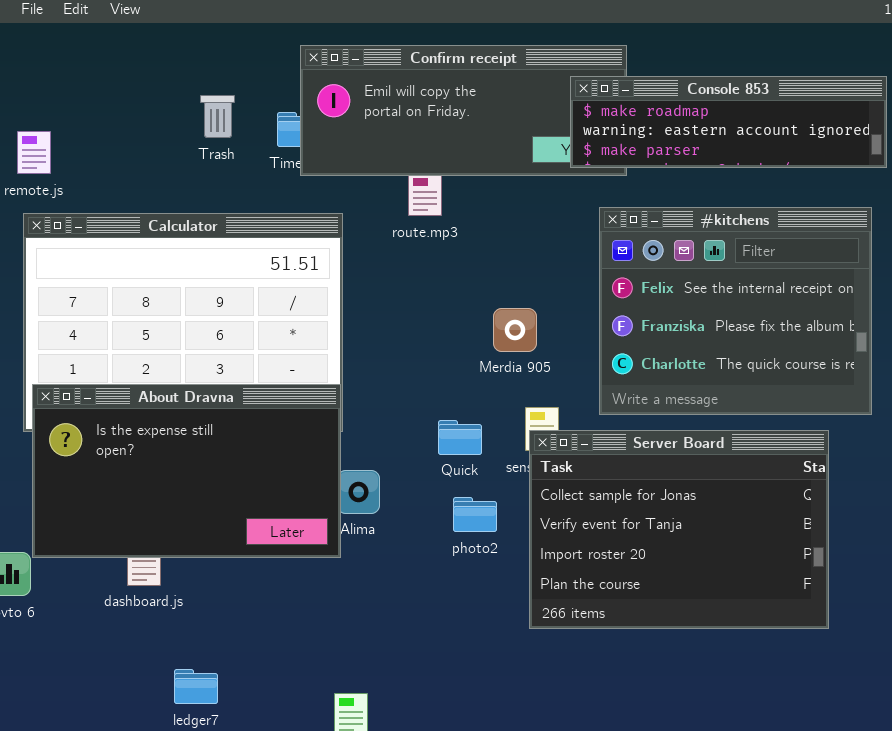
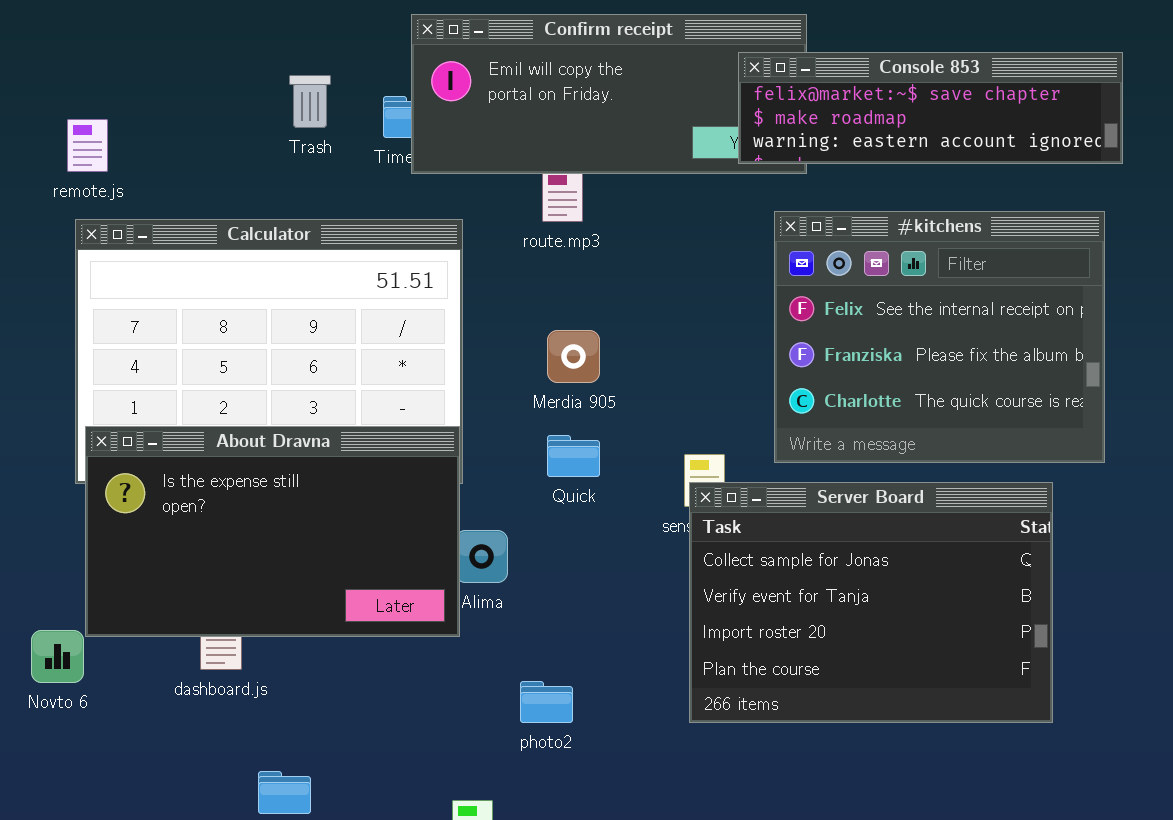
Console 853: [570,76,887,168] -> [738,52,1123,164], scrolled up 1 row
Merdia 905: [493,308,537,352] -> [547,330,600,383], moved
Quick: [438,420,482,455] -> [547,435,600,477], moved
photo2: [453,497,497,532] -> [520,681,573,723], moved

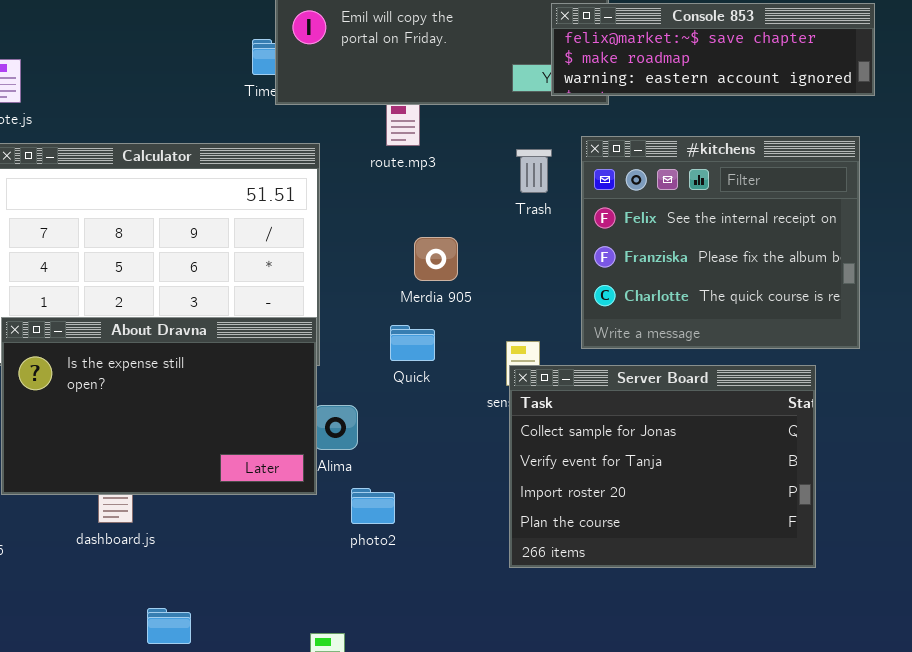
Trash: [289,75,331,128] -> [516,149,552,193], moved
Merdia 905: [547,330,600,383] -> [414,237,458,281], moved
photo2: [520,681,573,723] -> [351,488,395,524], moved

